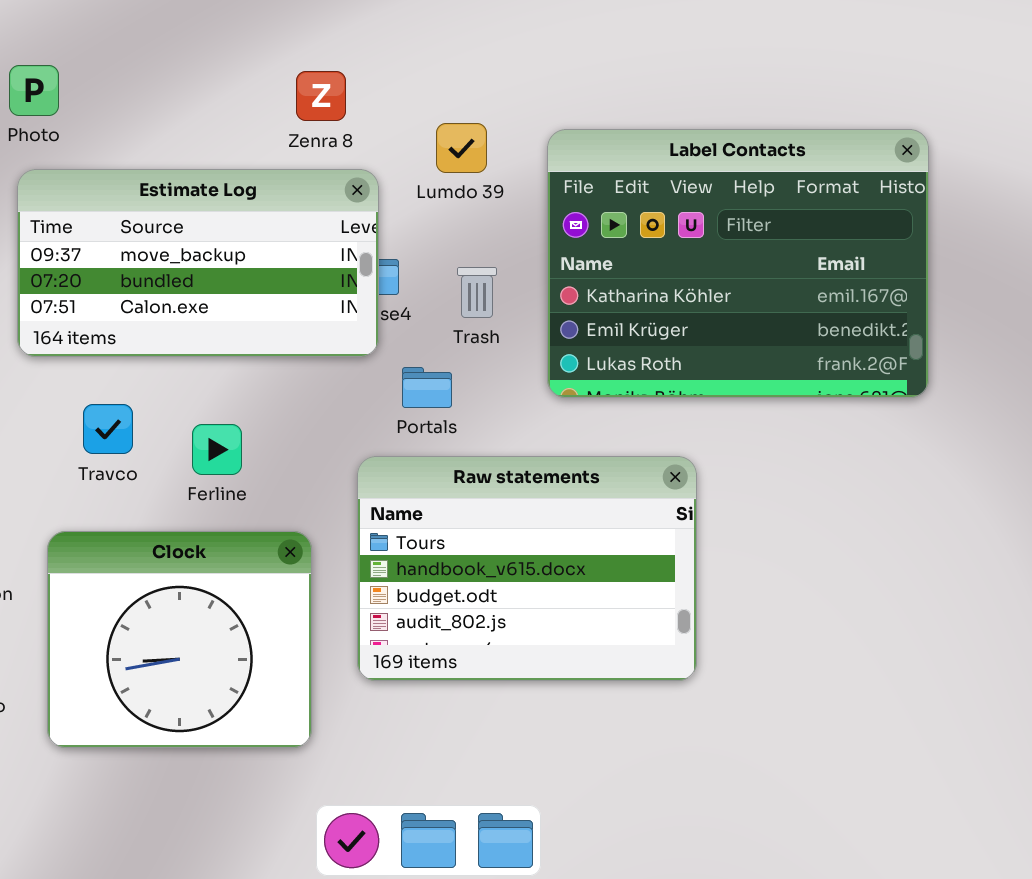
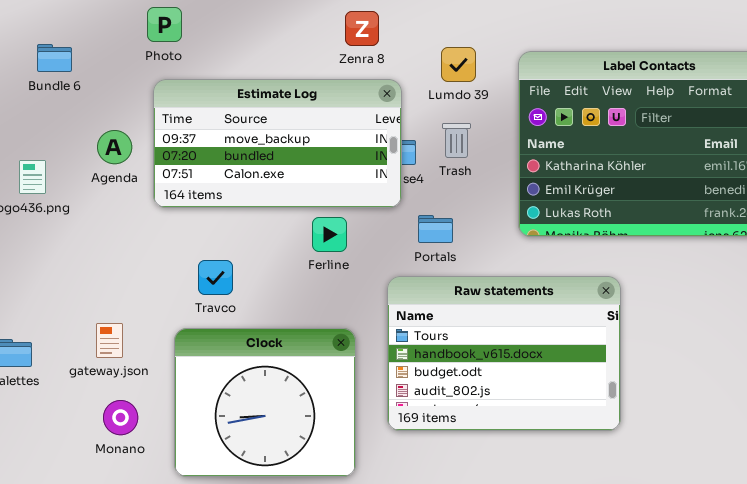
Trash: [457,267,497,318] -> [442,123,471,158], moved
Travco: [83,404,133,454] -> [198,260,233,295], moved
Ferline: [192,424,242,475] -> [312,217,347,252], moved

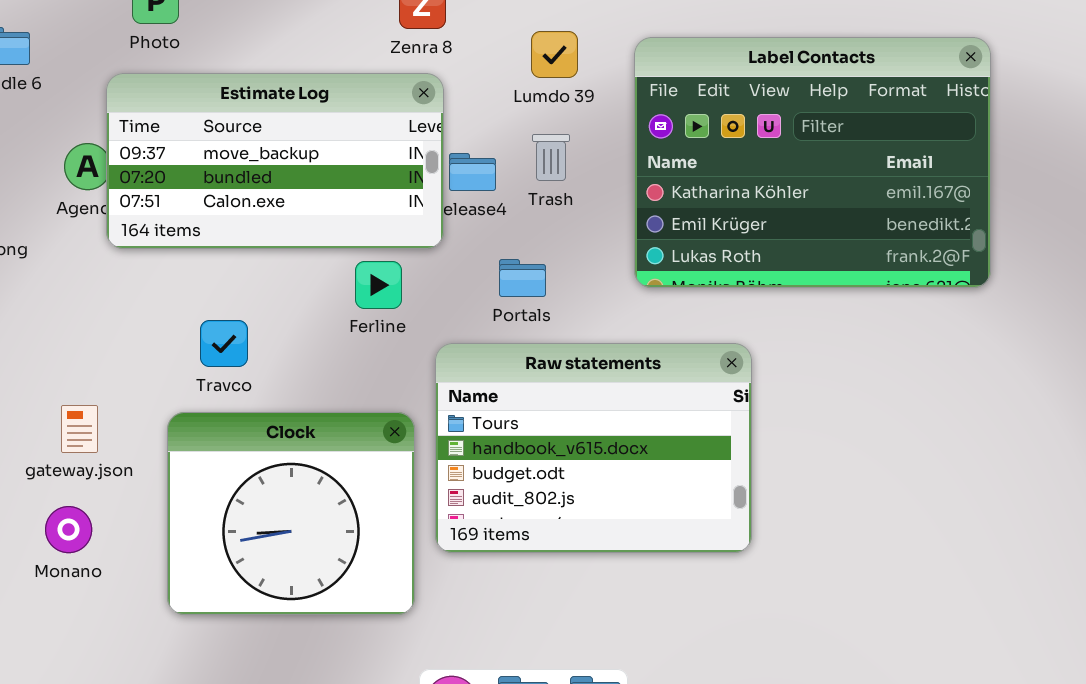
Estimate Log: [153,79,402,208] -> [106,73,444,249], moved
Raw statements: [387,276,621,431] -> [435,343,752,553], moved
Monano: [103,400,138,435] -> [45,506,92,553], moved

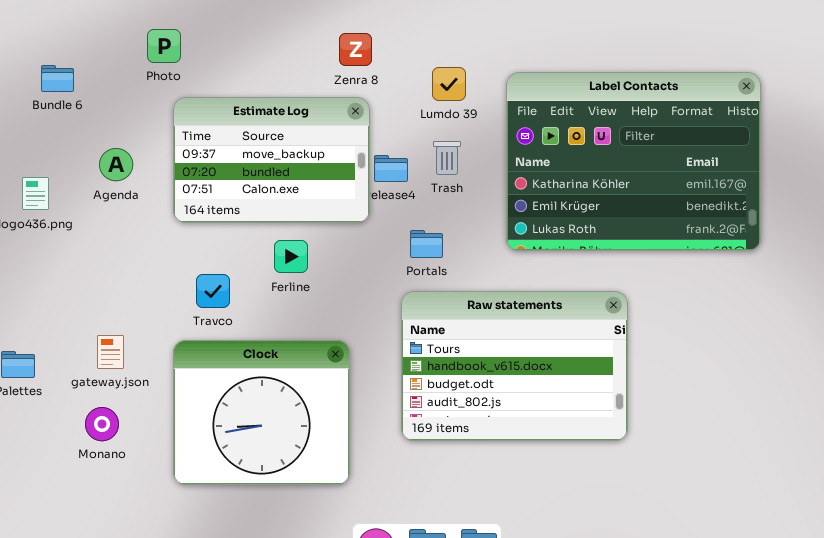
Estimate Log: [106,73,444,249] -> [173,97,370,223], resized
Ferline: [355,261,402,309] -> [274,240,308,273], moved
Raw statements: [435,343,752,553] -> [401,291,628,441], moved

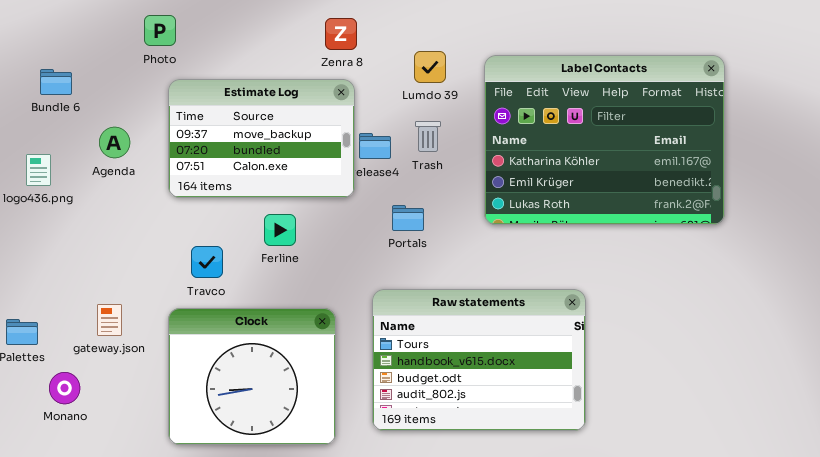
Bundle 6: [41,65,74,92] -> [40,69,72,95], moved
Raw statements: [401,291,628,441] -> [372,289,586,431], moved
Monano: [85,407,119,441] -> [49,372,80,404], moved

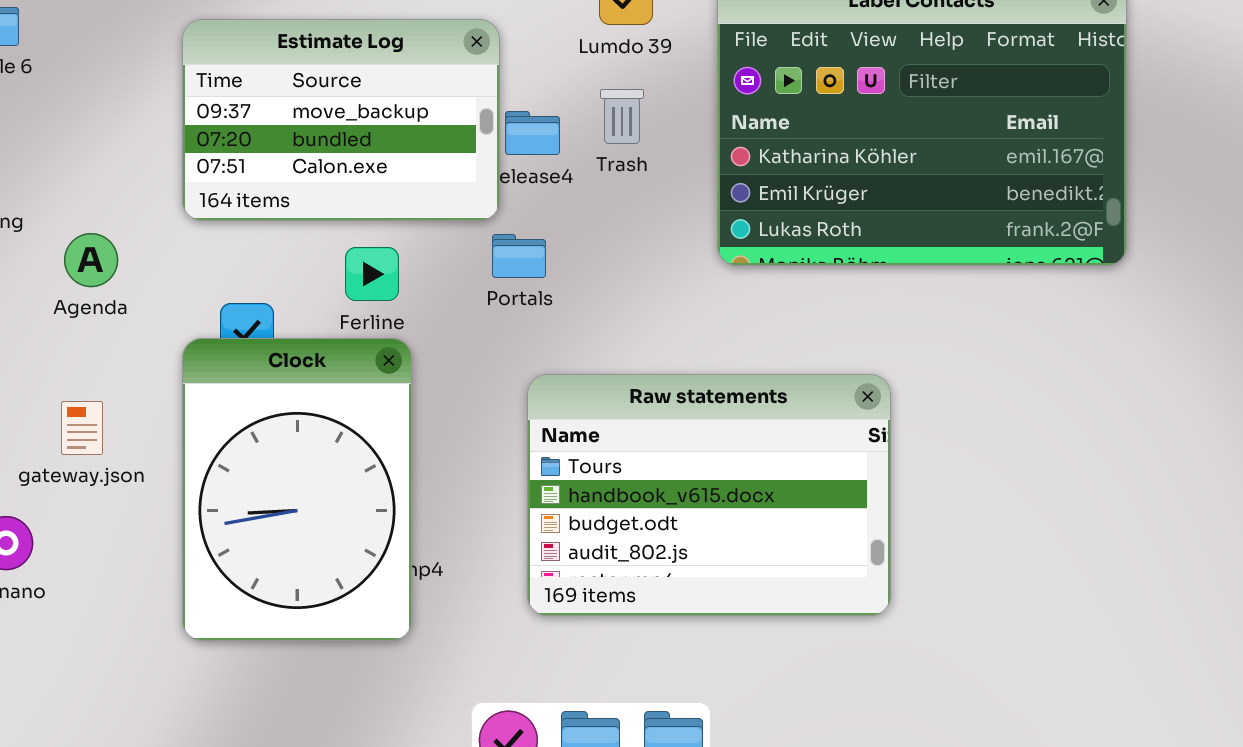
Agenda: [99,127,130,158] -> [64,233,118,287], moved
Portals: [392,205,424,231] -> [492,234,546,278], moved
Clock: [168,308,336,445] -> [182,338,412,641], resized

